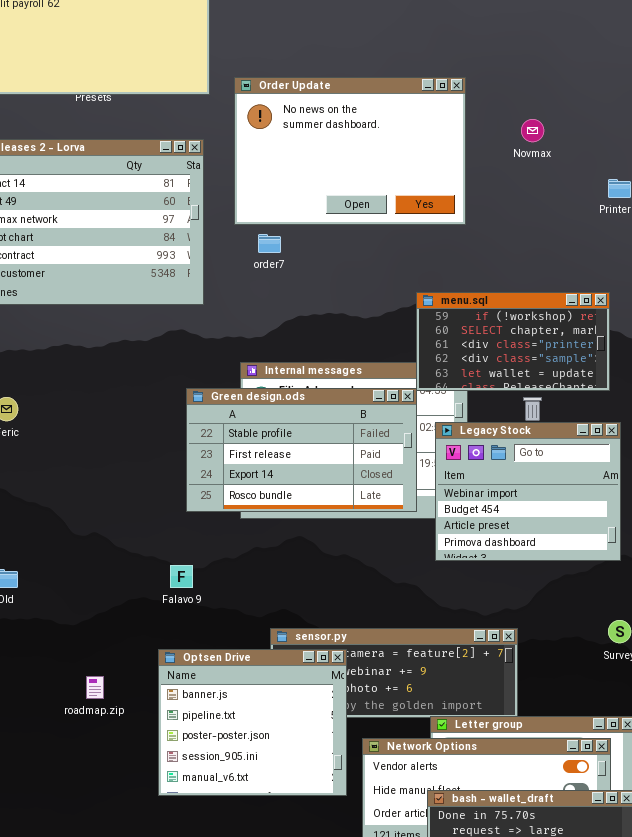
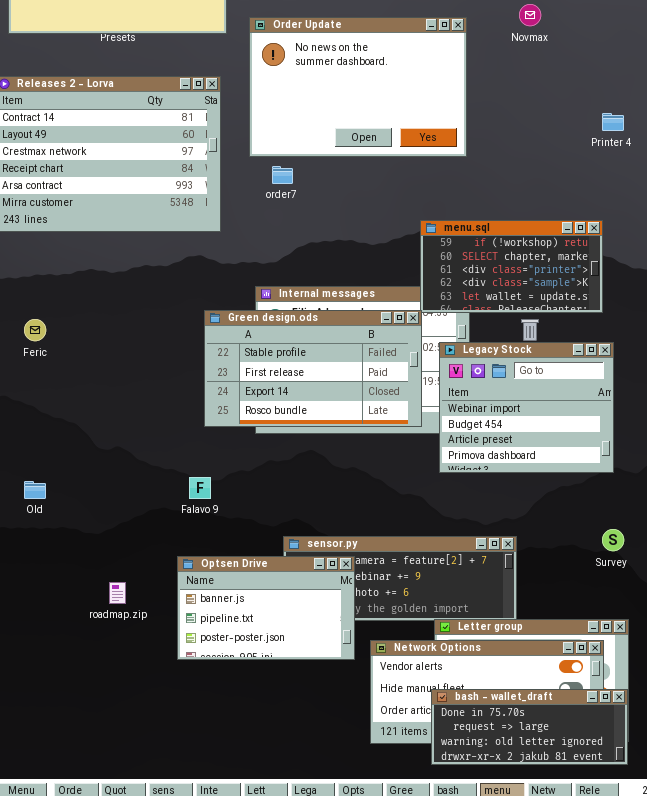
Novmax: [521,119,544,142] -> [519,4,541,26], moved
Optsen Drive: [158,649,347,796] -> [177,556,355,660], resized

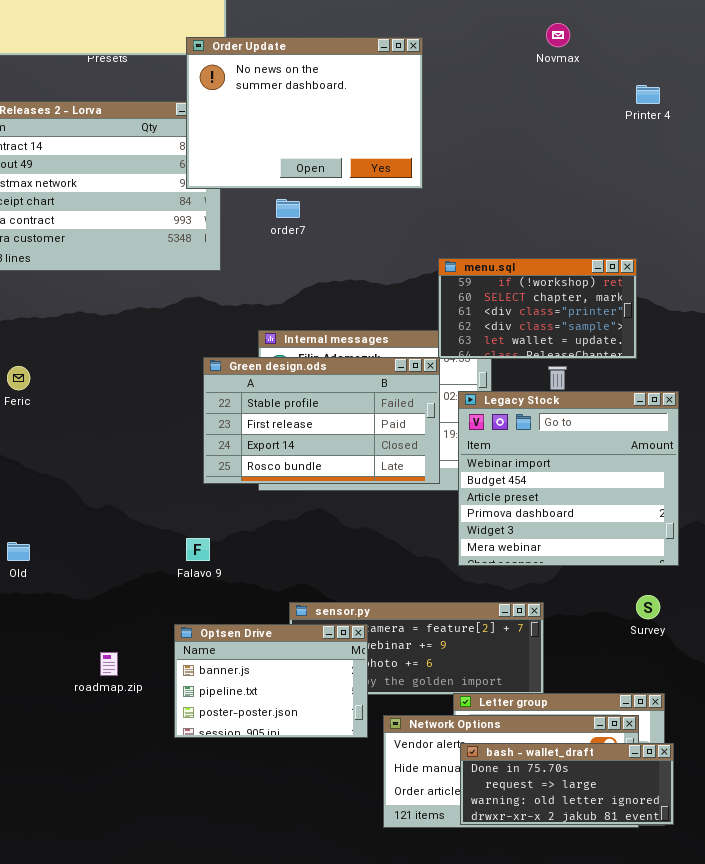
Order Update: [249,17,467,157] -> [186,37,423,189], moved
Printer 4: [602,113,624,131] -> [636,85,660,104], moved
Legacy Stock: [439,342,614,473] -> [458,391,679,566], resized
bash - wallet_draft: [431,689,628,765] -> [460,743,674,825], moved

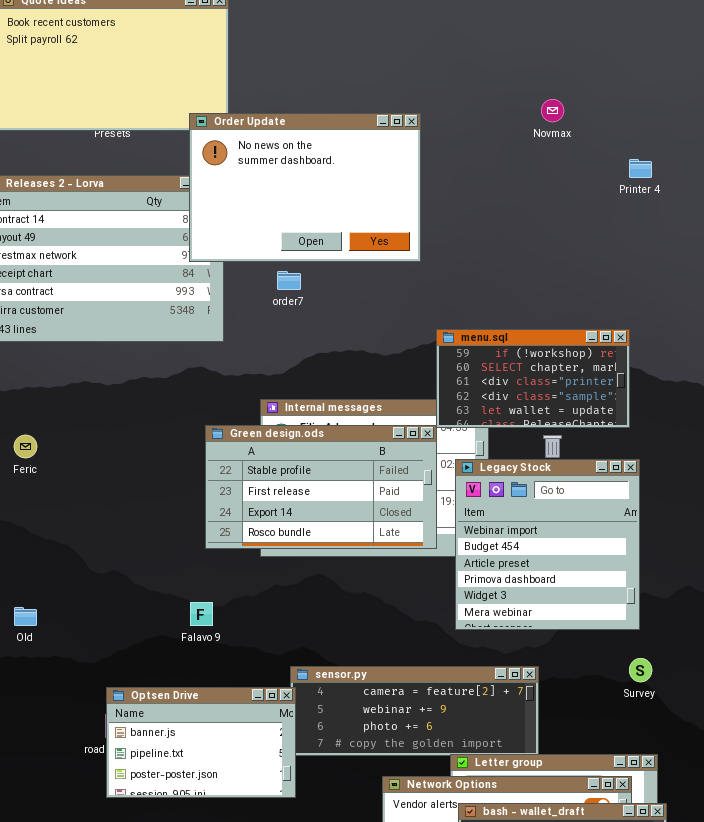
Legacy Stock: [458,391,679,566] -> [455,459,640,630], resized
Optsen Drive: [174,624,368,738] -> [106,687,296,798], moved

